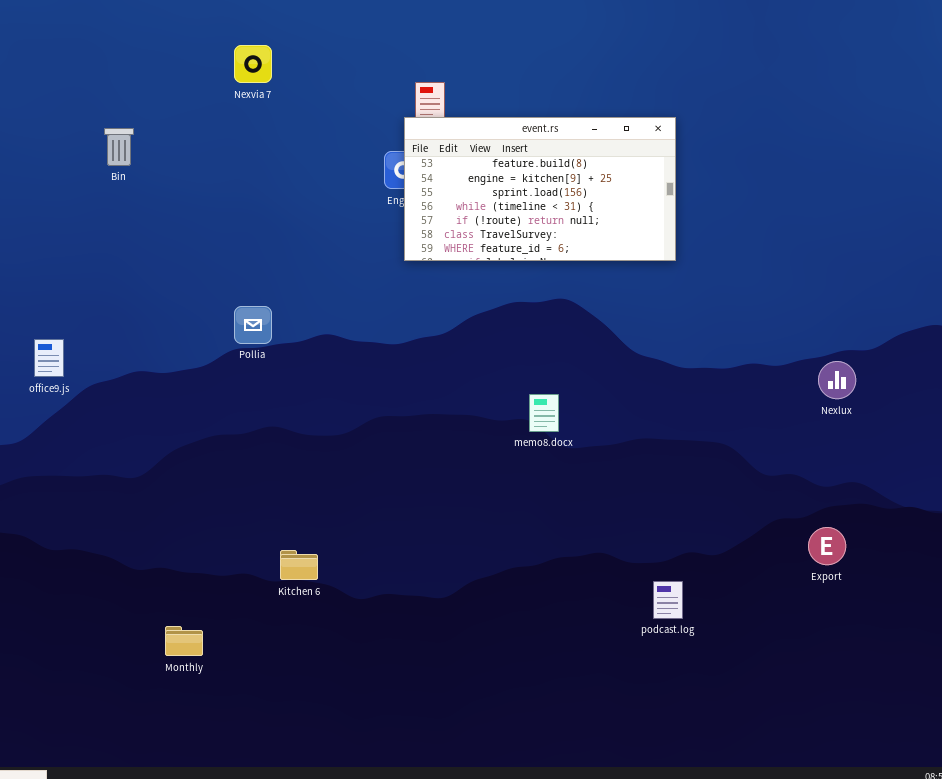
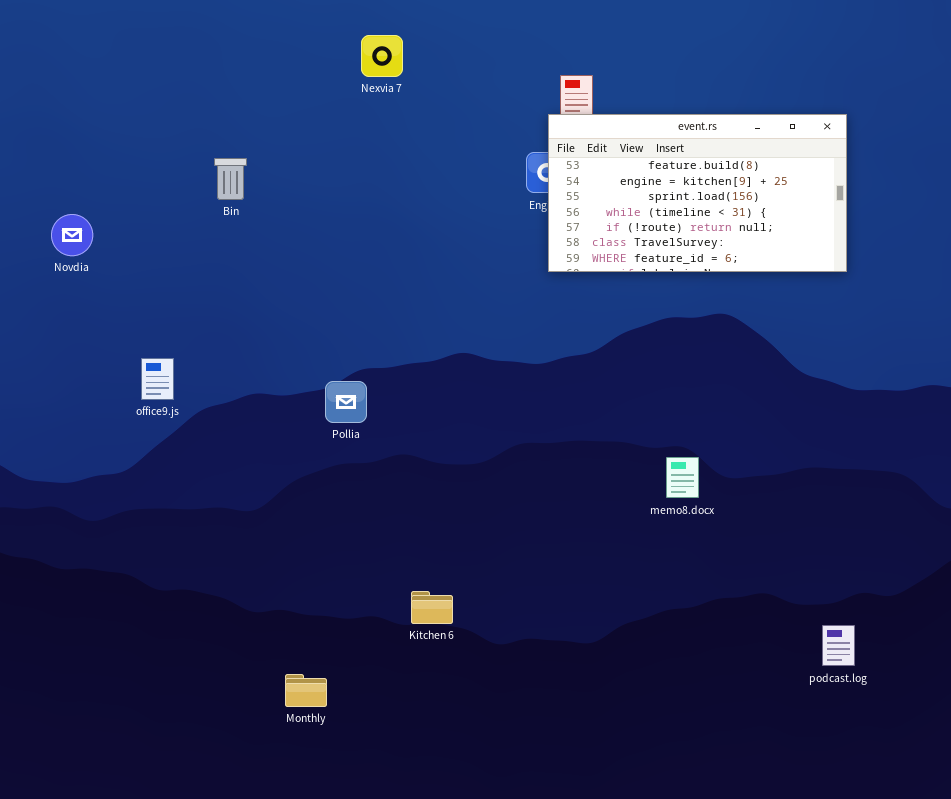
Bin: [104,128,134,166] -> [214,158,247,200], moved
Pollia: [234,306,272,344] -> [325,381,367,423], moved
memo8.docx: [529,394,559,432] -> [666,457,699,498], moved

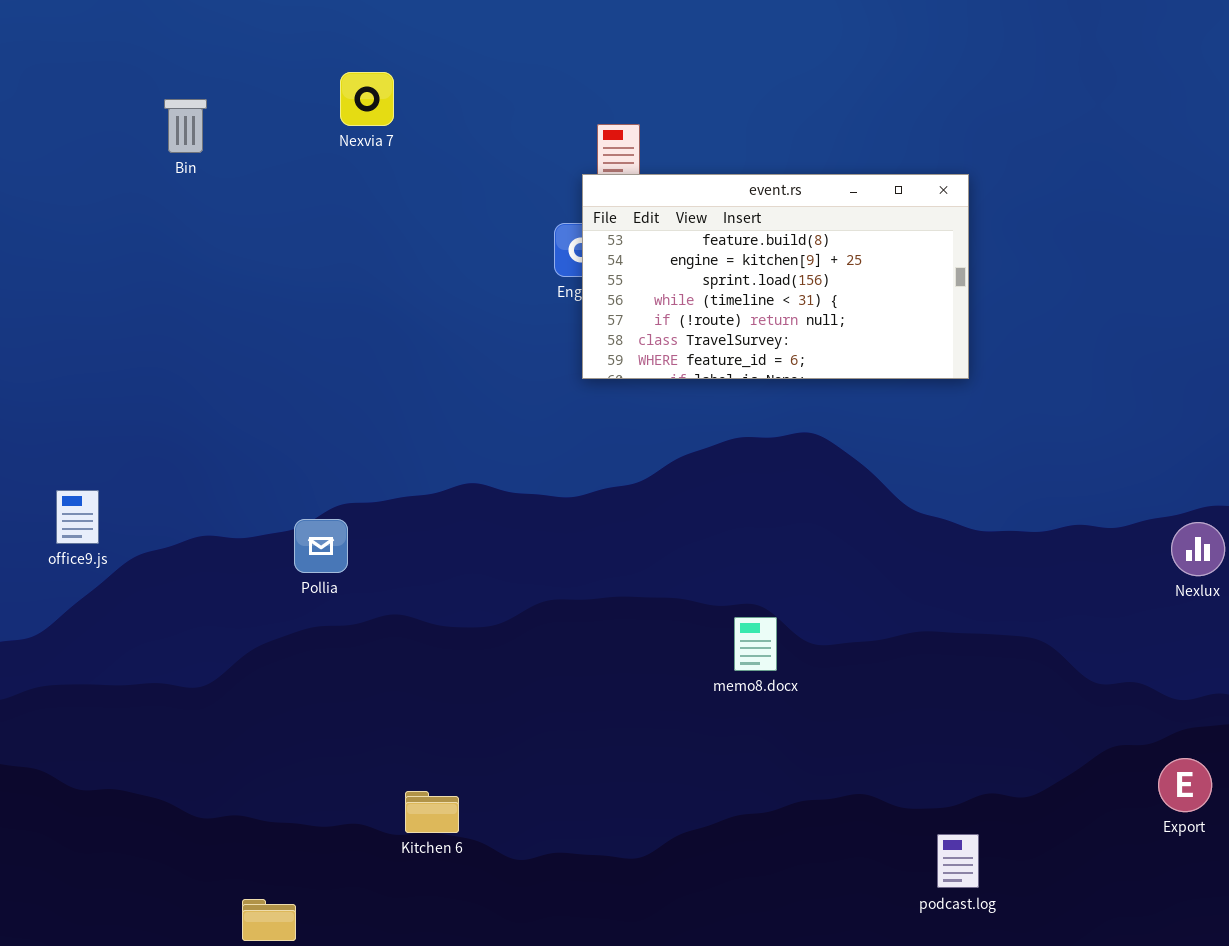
Bin: [214,158,247,200] -> [164,99,207,153], moved

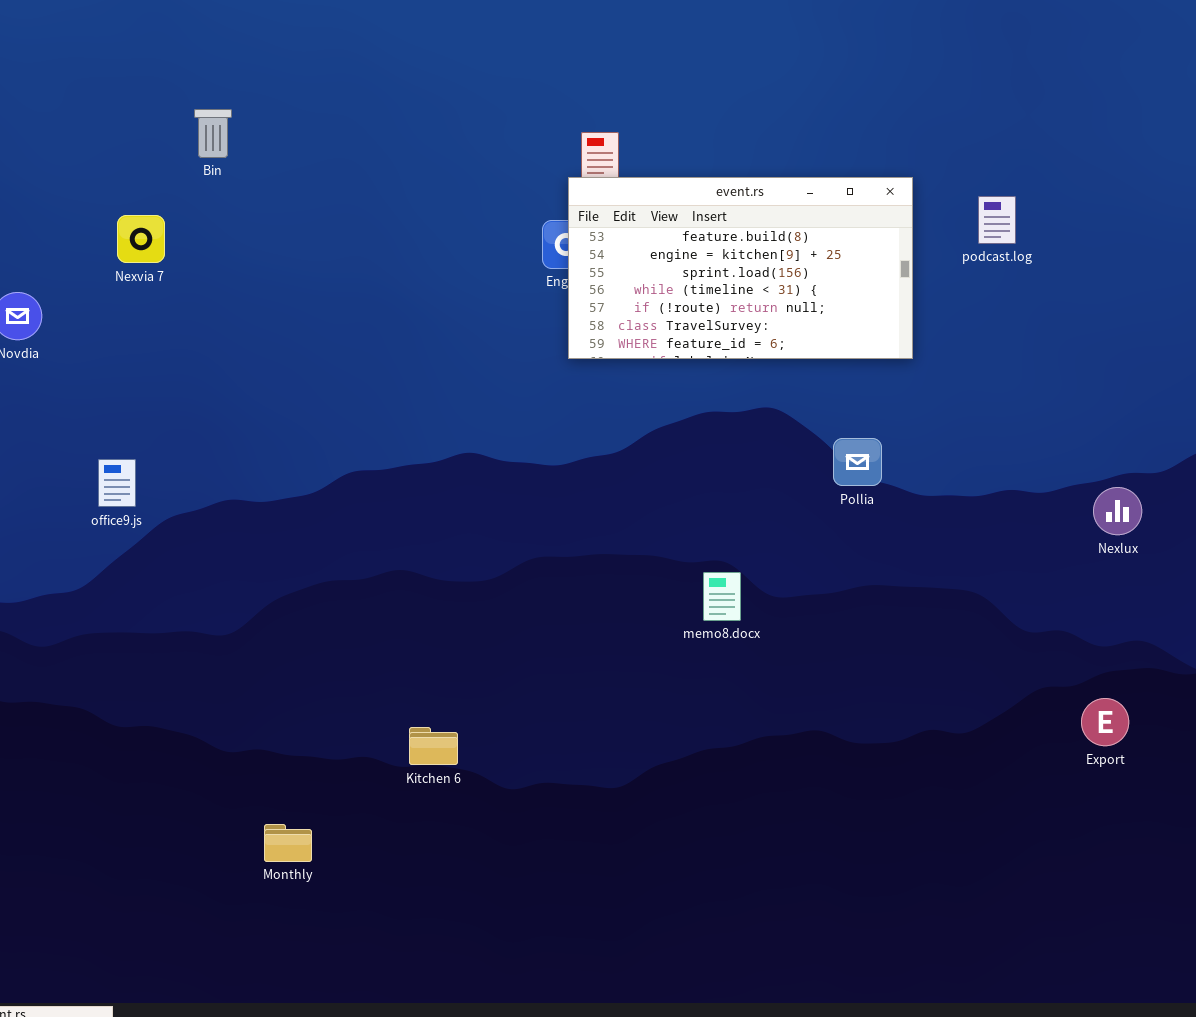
Nexvia 7: [340,72,394,126] -> [117,215,165,263], moved
Pollia: [294,519,348,573] -> [833,438,882,486], moved
podcast.log: [937,834,979,888] -> [978,196,1016,244], moved

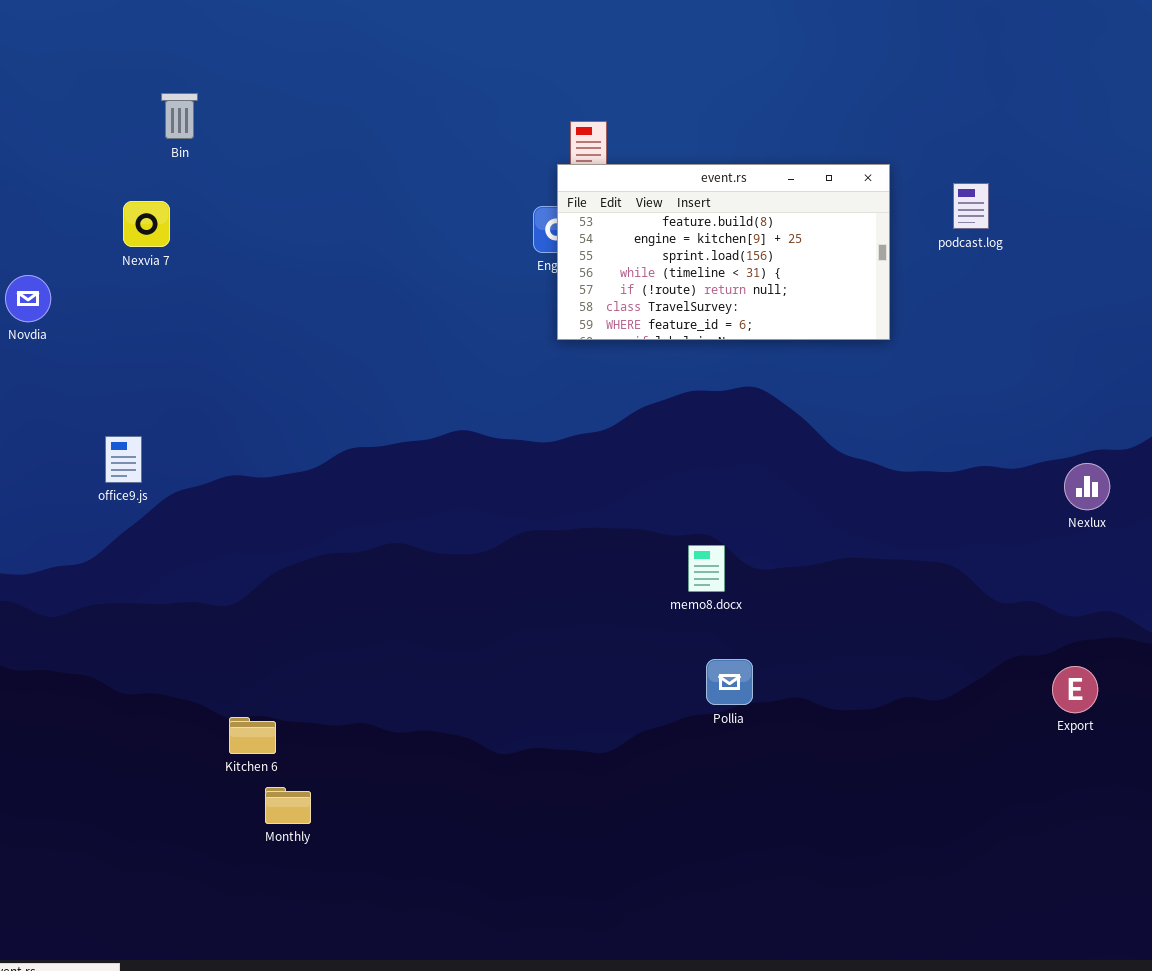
Bin: [194,109,232,158] -> [161,93,198,139], moved
Pollia: [833,438,882,486] -> [706,659,753,705], moved
Kitchen 6: [409,727,458,765] -> [229,717,276,754], moved

